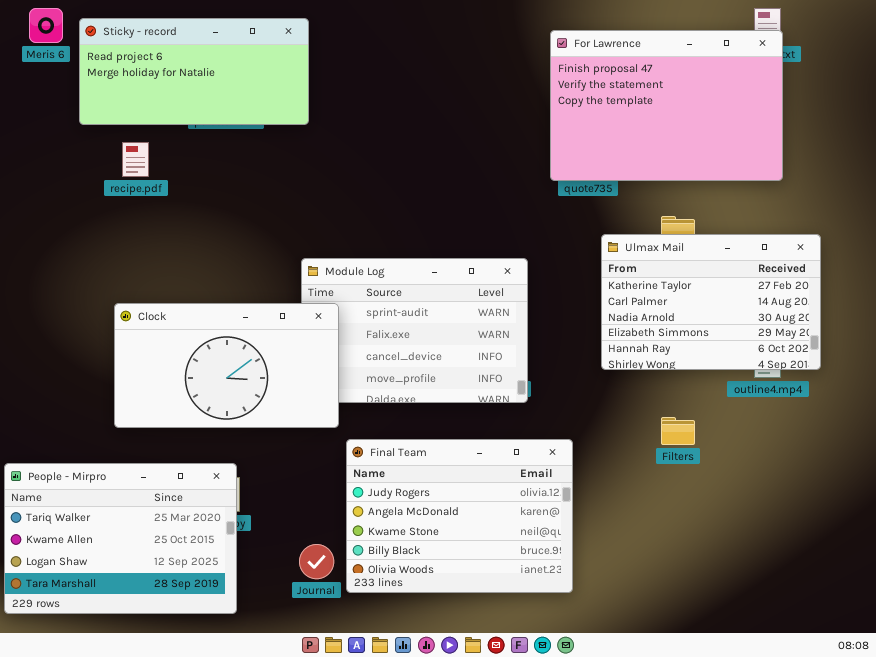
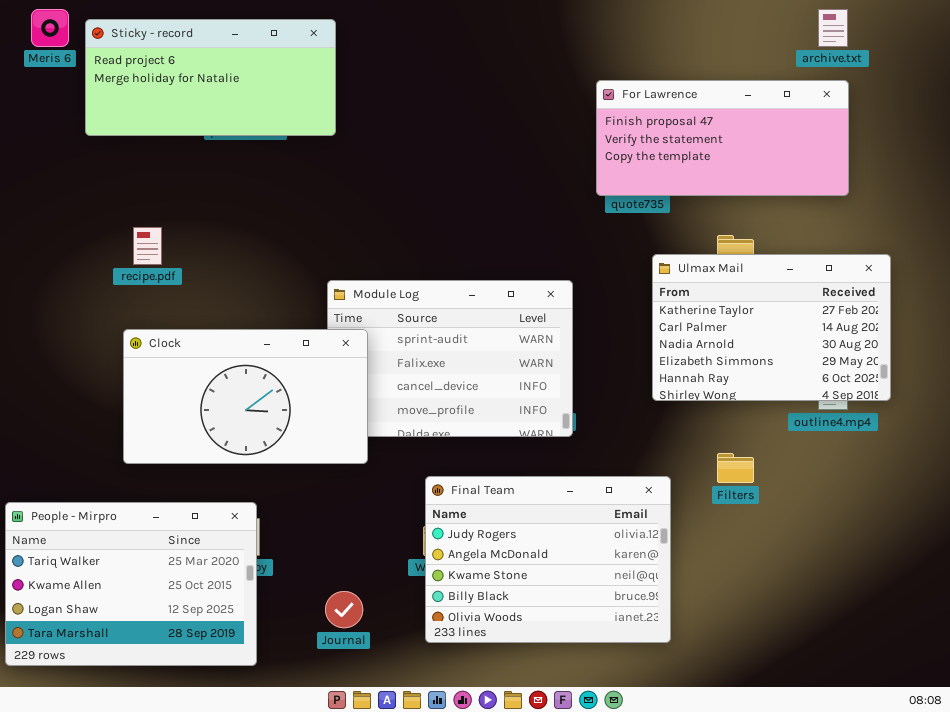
For Lawrence: [550,30,783,181] -> [596,80,849,196], resized
recipe.pdf: [122,142,149,177] -> [133,227,162,265], moved
Final Team: [346,439,573,593] -> [425,476,671,643], moved

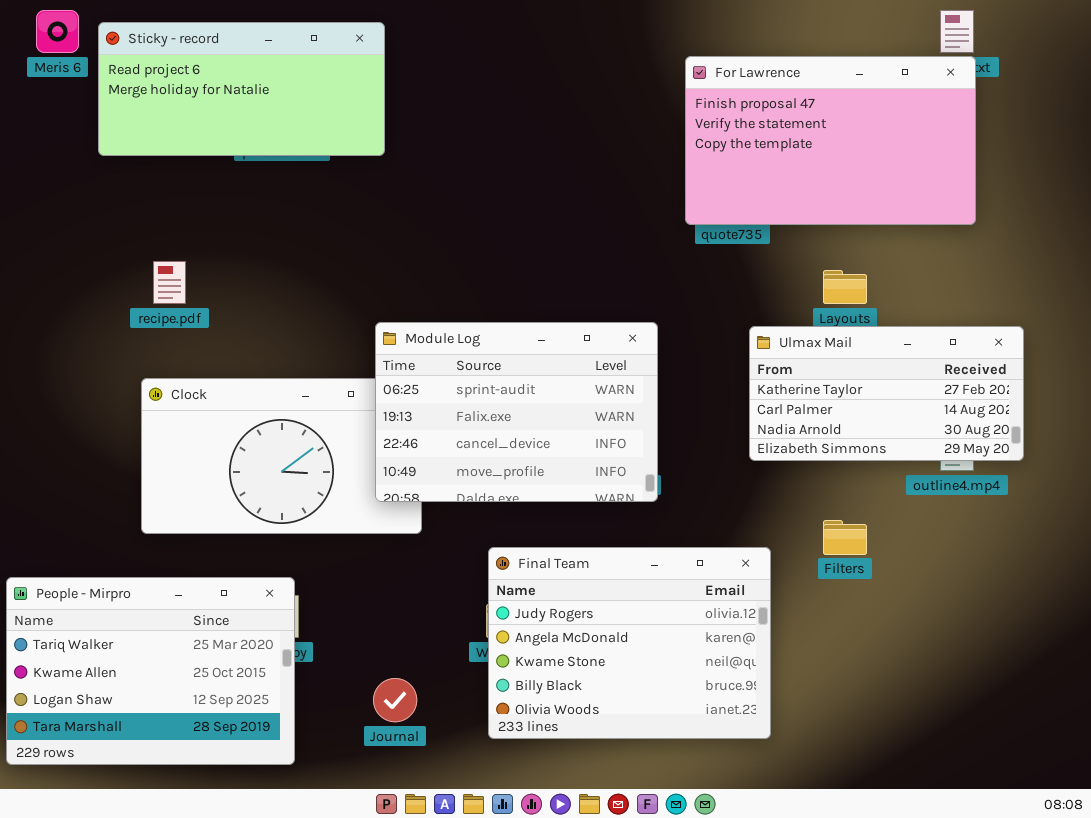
For Lawrence: [596,80,849,196] -> [685,56,976,225], resized
Ulmax Mail: [652,254,891,401] -> [749,326,1024,461], resized
Module Log: [327,280,573,437] -> [375,322,658,502], raised

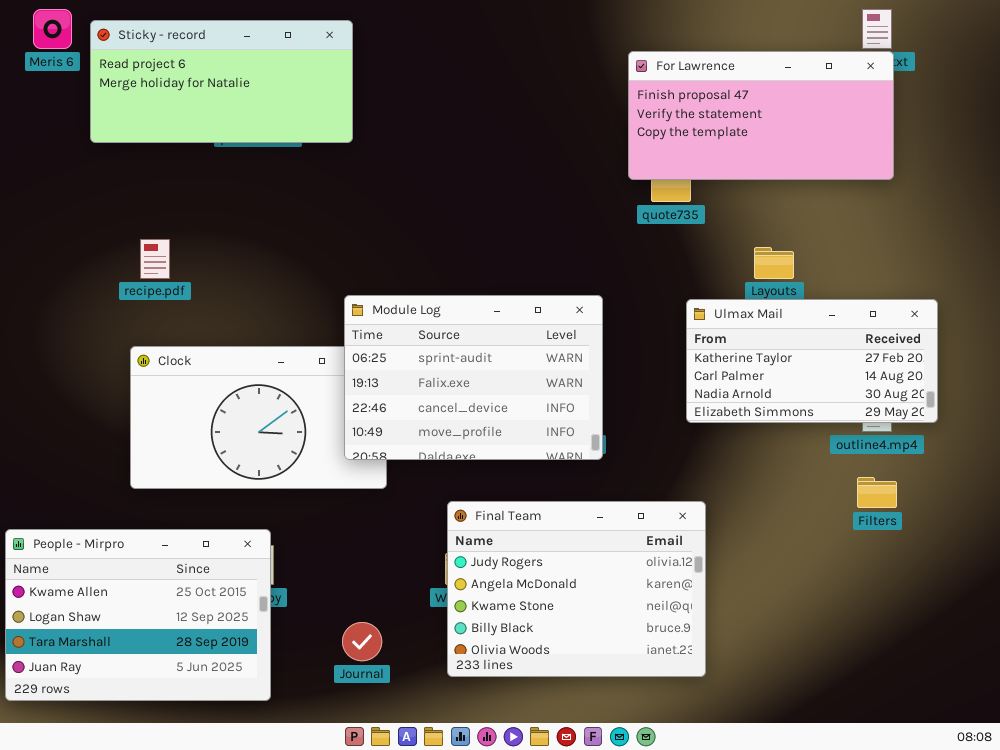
For Lawrence: [685,56,976,225] -> [628,51,894,180], resized
Filters: [823,520,867,555] -> [857,477,897,508], moved
People - Mirpro: [6,577,295,765] -> [5,529,271,701], scrolled down 1 row

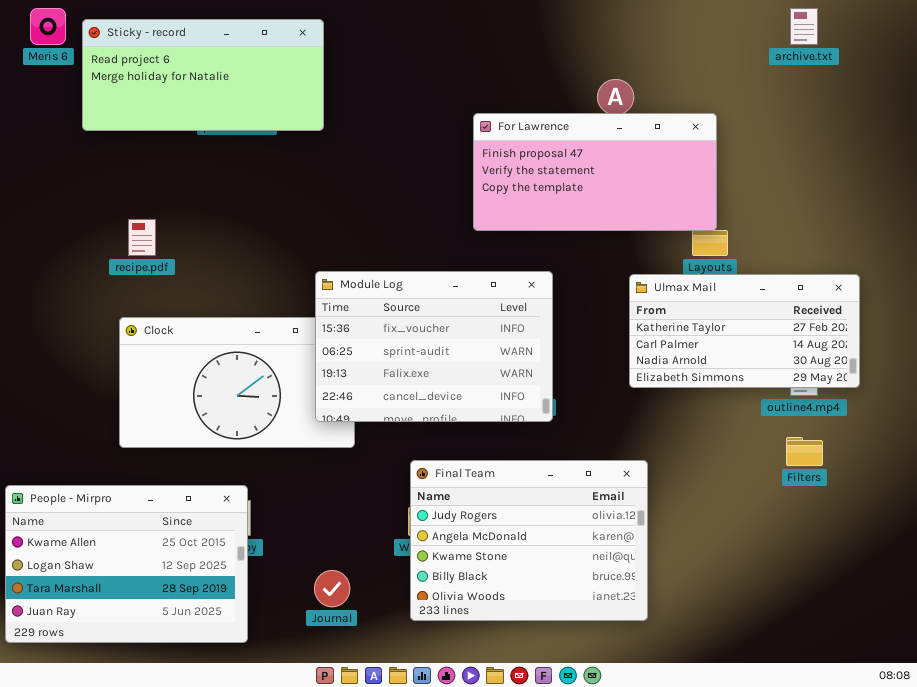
For Lawrence: [628,51,894,180] -> [473,113,717,231], moved
Module Log: [344,295,603,460] -> [315,271,553,422], scrolled up 1 row

